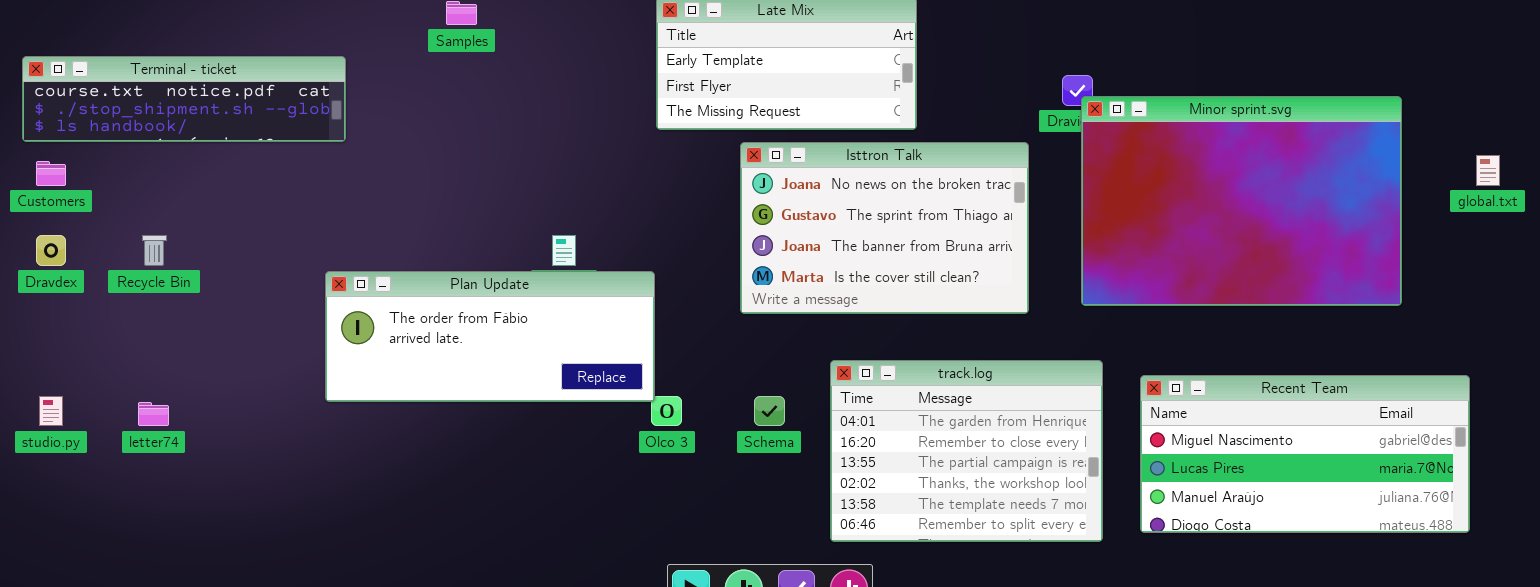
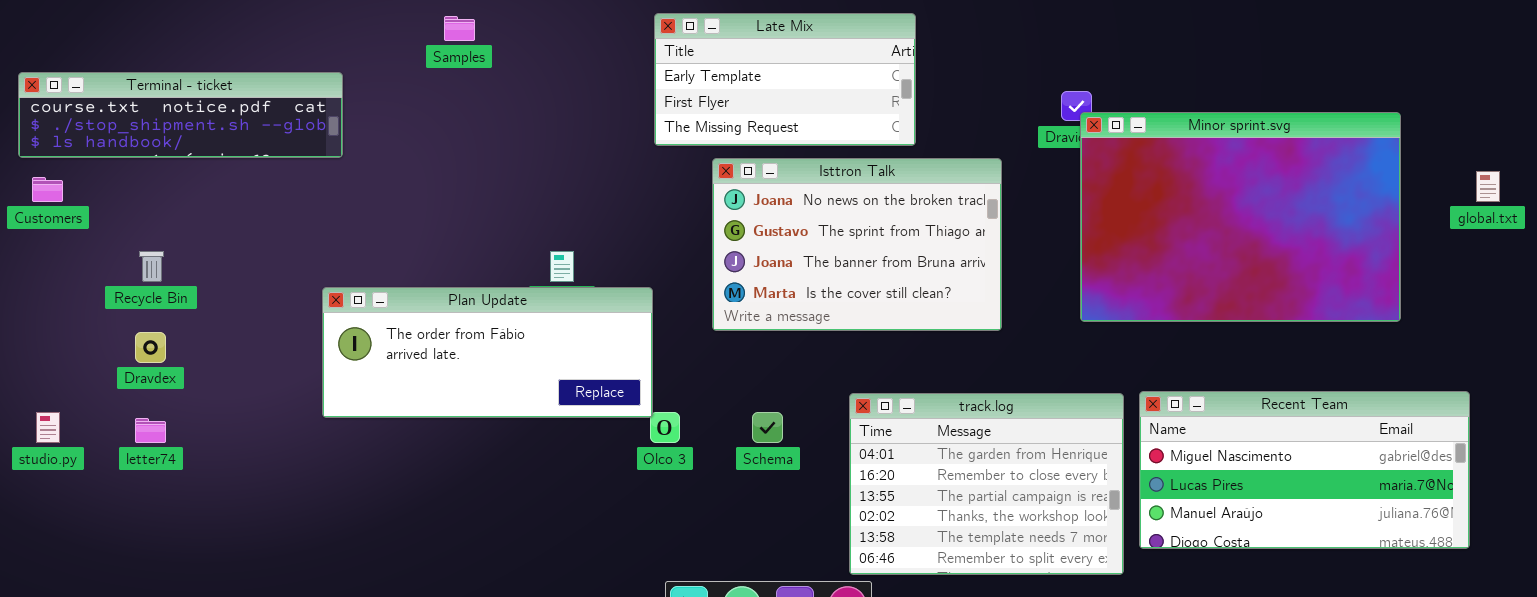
Isttron Talk: [740,142,1029,314] -> [712,158,1002,331], moved
Dravdex: [36,235,66,266] -> [135,332,166,363], moved
track.log: [830,360,1103,542] -> [849,393,1124,575], moved

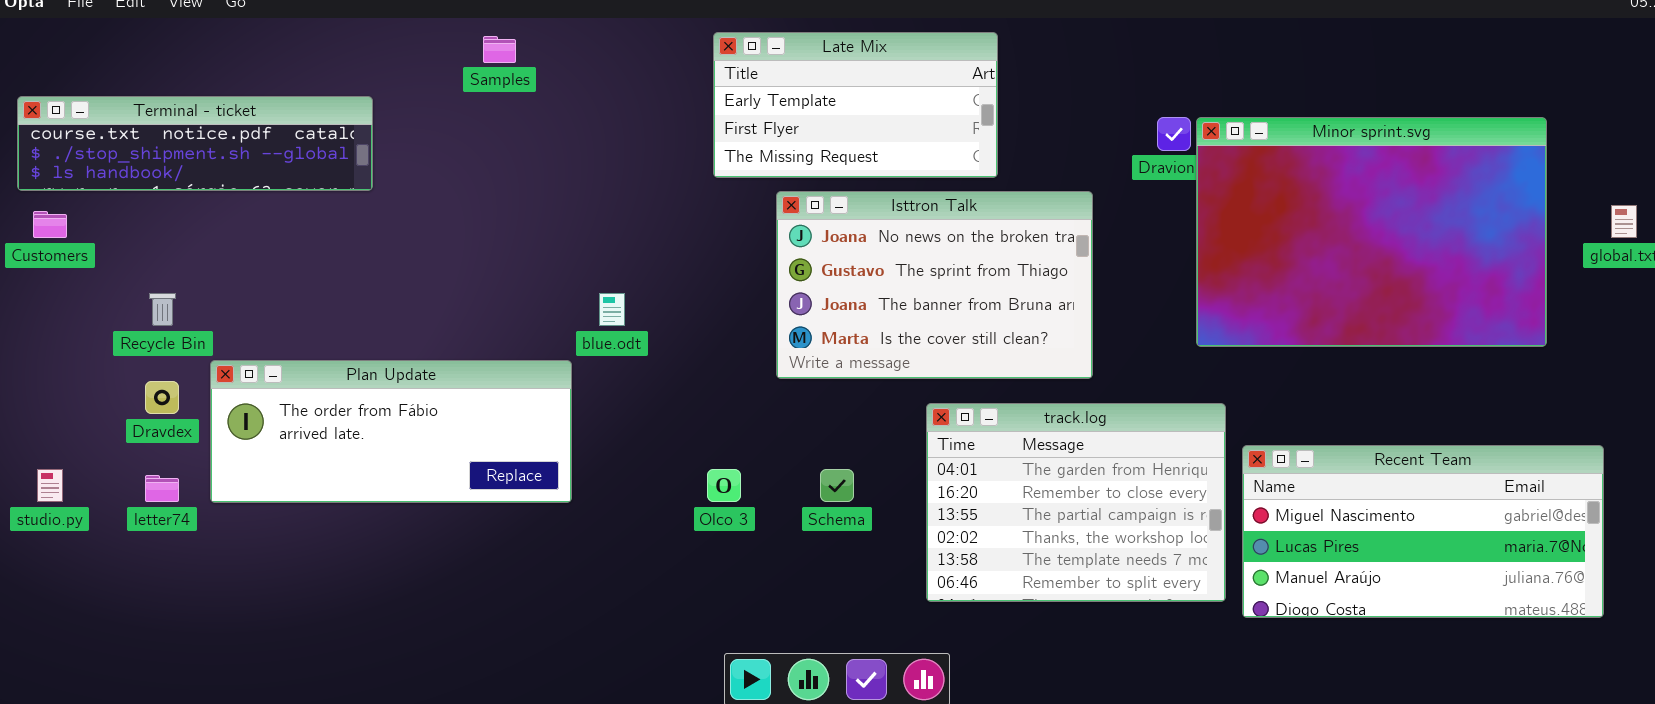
Minor sprint.svg: [1080,112,1401,322] -> [1196,117,1547,347], moved
Plan Update: [322,287,653,418] -> [210,360,572,503], moved
track.log: [849,393,1124,575] -> [926,403,1226,602], moved

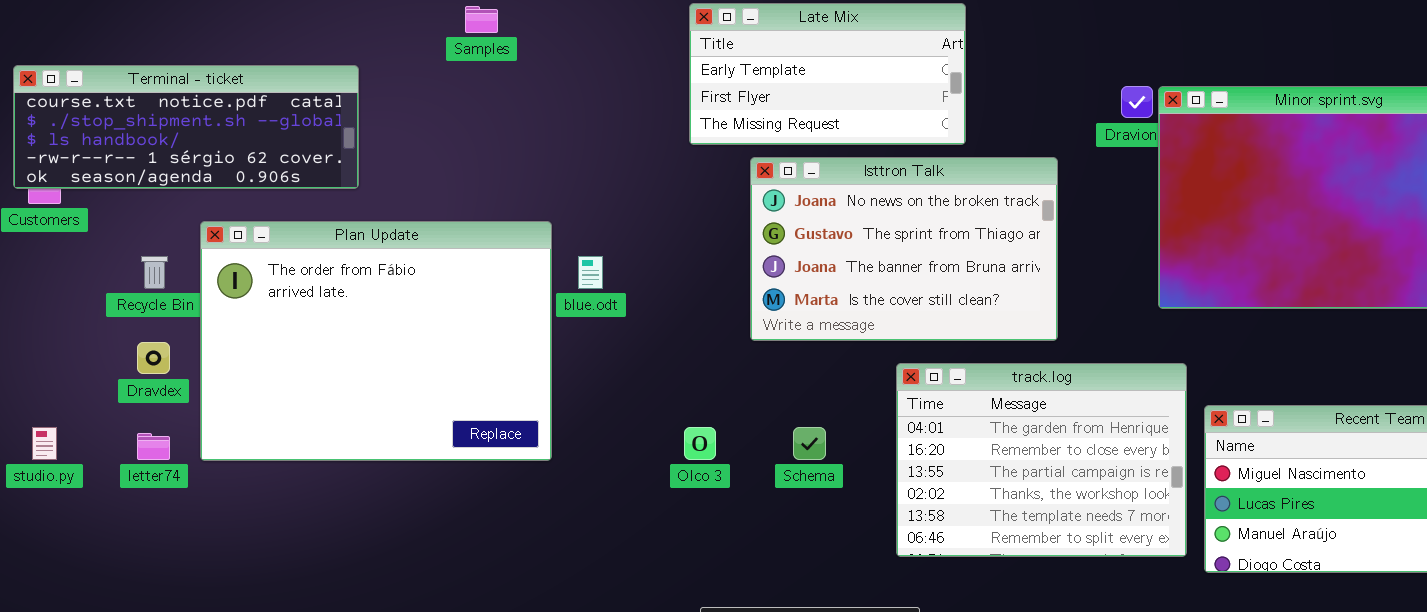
Terminal - ticket: [17,96,373,191] -> [13,65,359,189], resized
Plan Update: [210,360,572,503] -> [200,221,552,461], resized

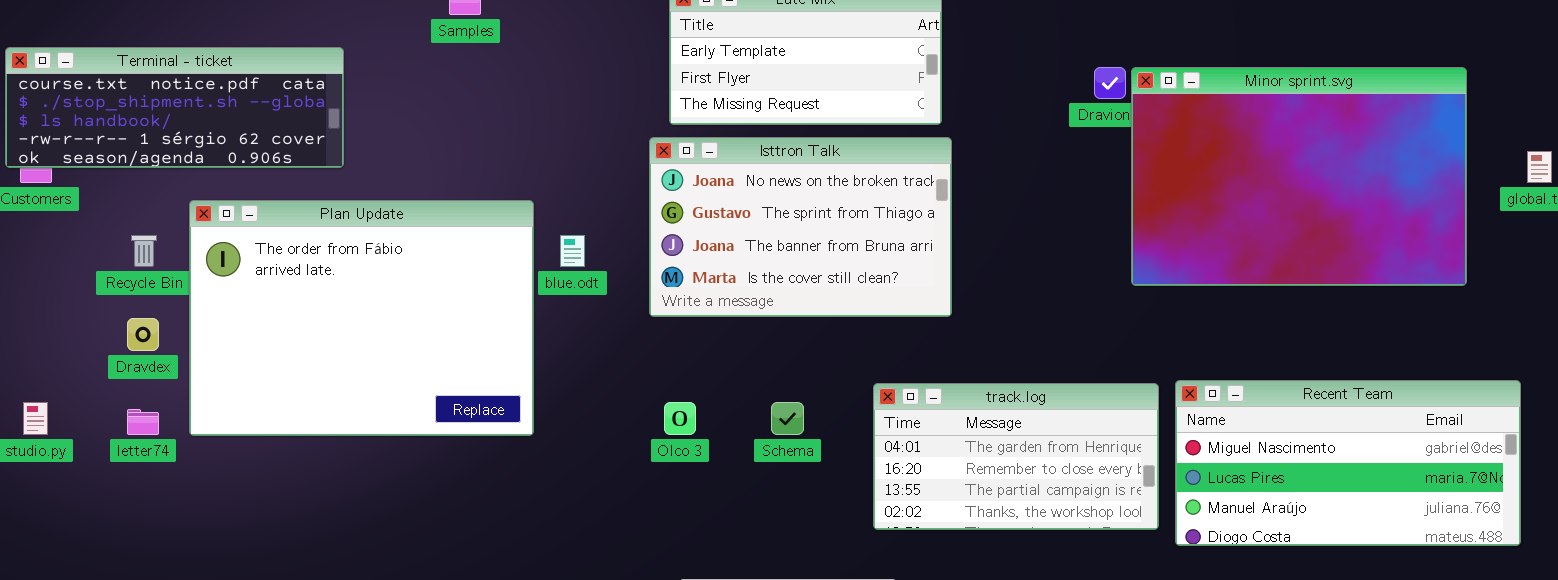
Isttron Talk: [750,157,1058,341] -> [649,137,952,317], moved
track.log: [896,363,1187,557] -> [873,383,1159,530], resized

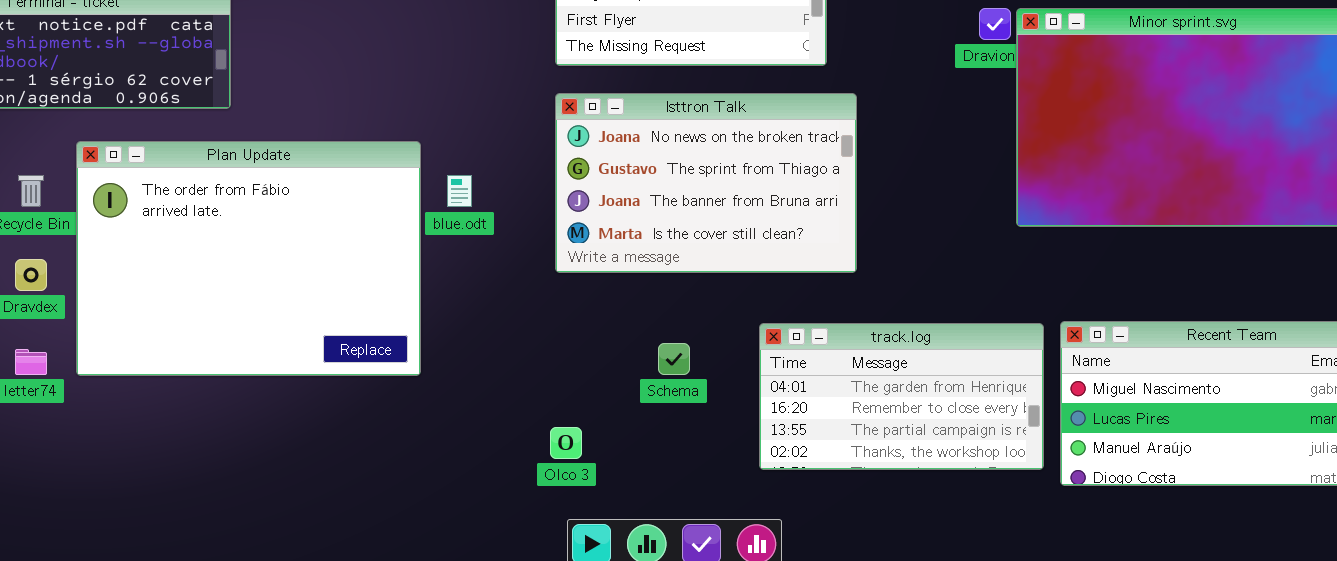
Isttron Talk: [649,137,952,317] -> [555,93,857,273], moved
Olco 3: [664,402,696,435] -> [550,427,582,459], moved

